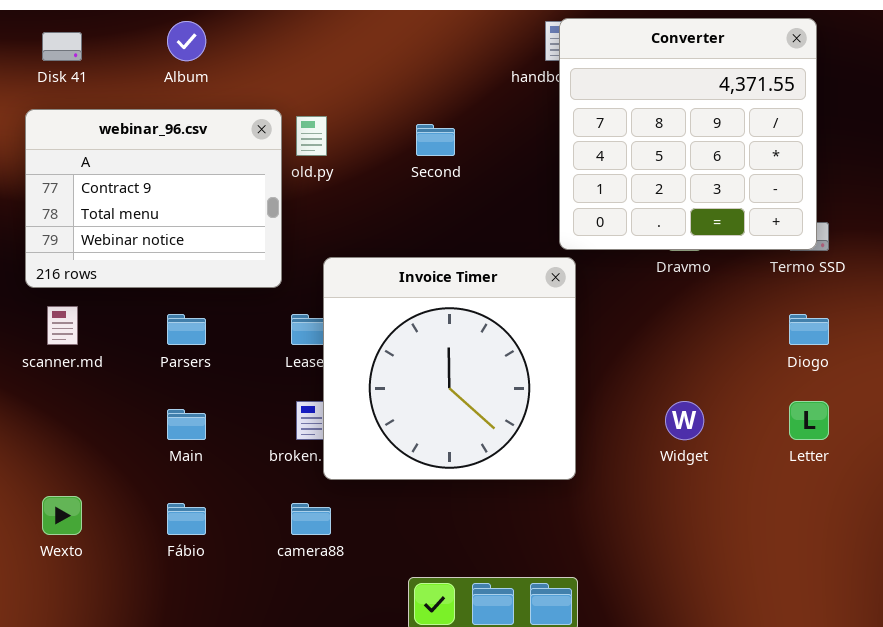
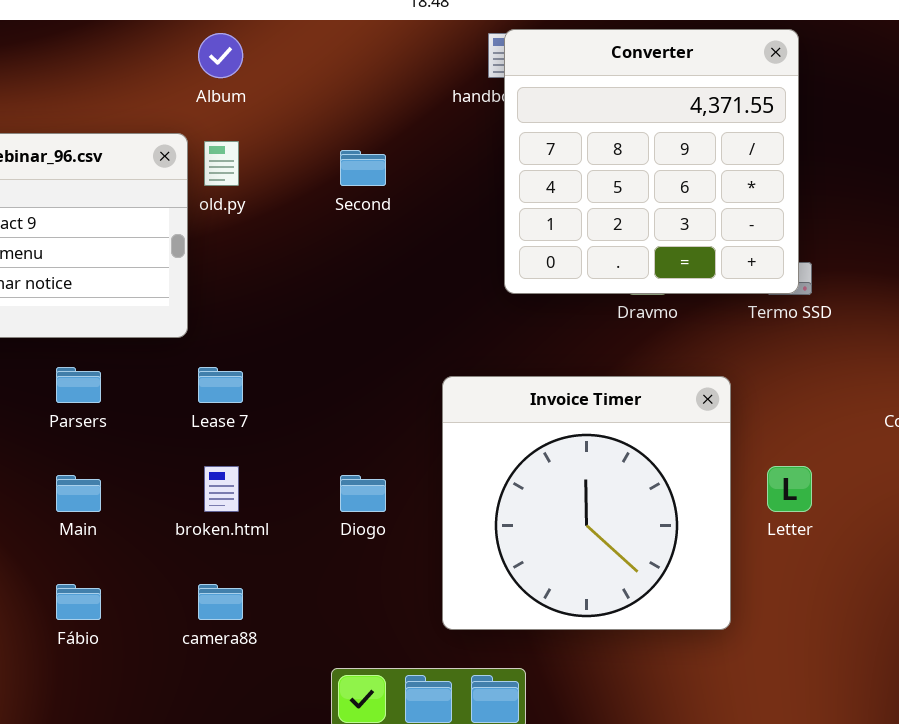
Album: [167,21,206,61] -> [198,33,243,78], moved
Invoice Timer: [323,257,576,480] -> [442,376,731,630], moved
Diogo: [789,314,829,345] -> [340,475,386,512], moved

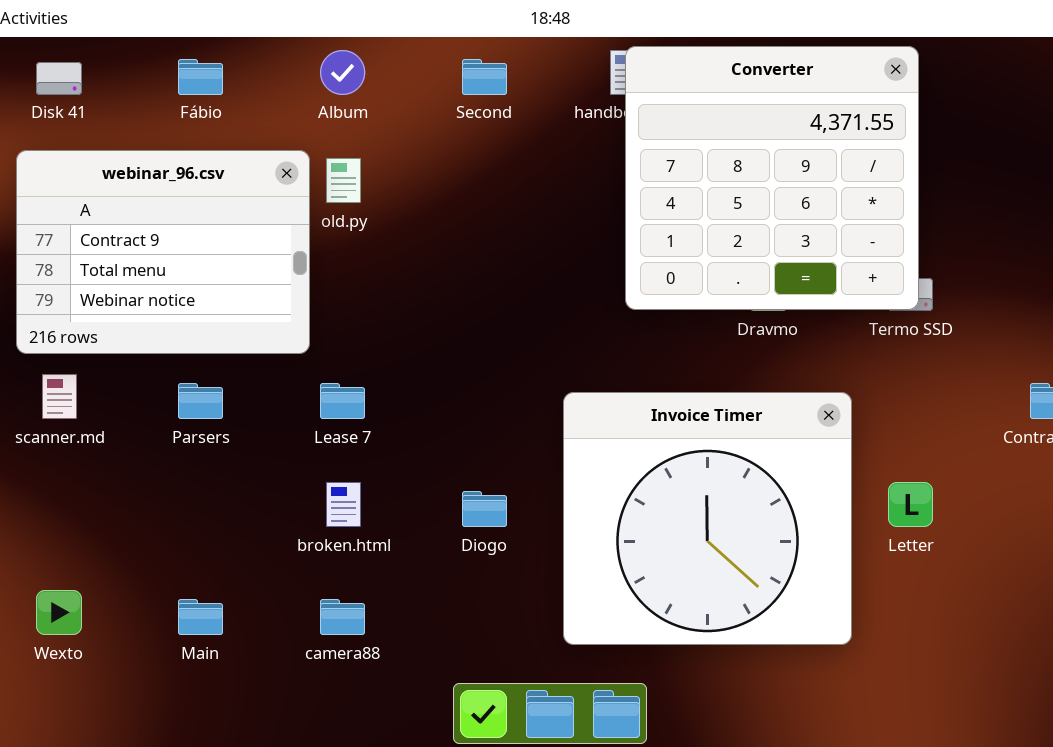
Second: [340,150,386,186] -> [462,59,507,95], moved
Main: [56,475,101,512] -> [178,599,223,635], moved
Fábio: [56,584,101,620] -> [178,59,223,95], moved

